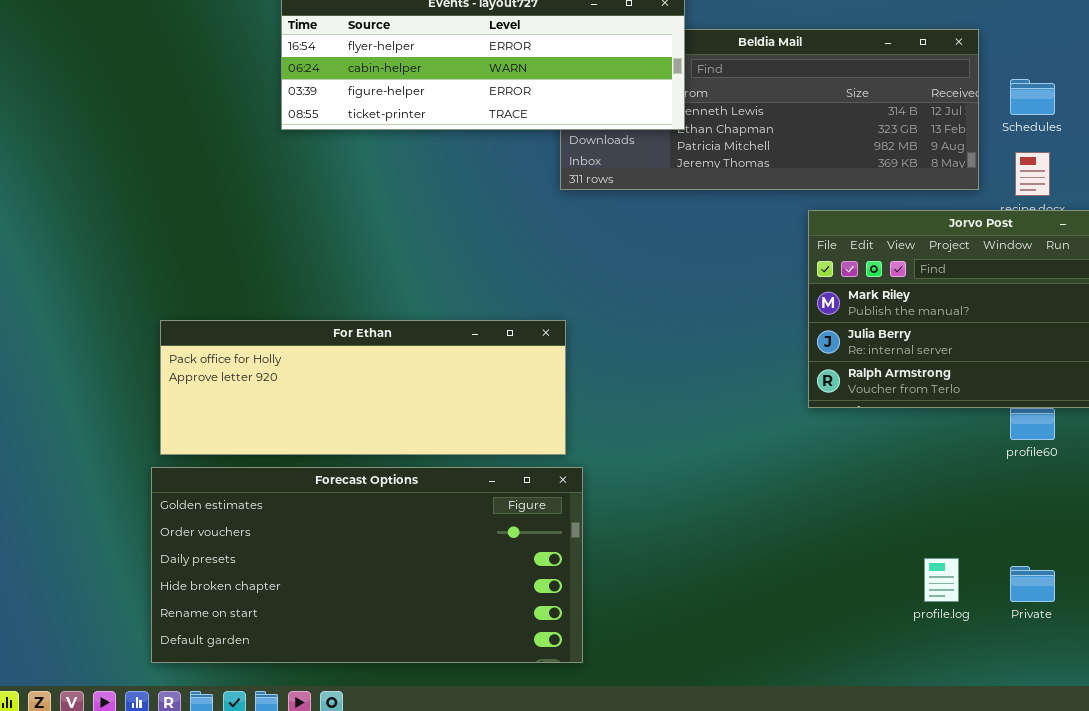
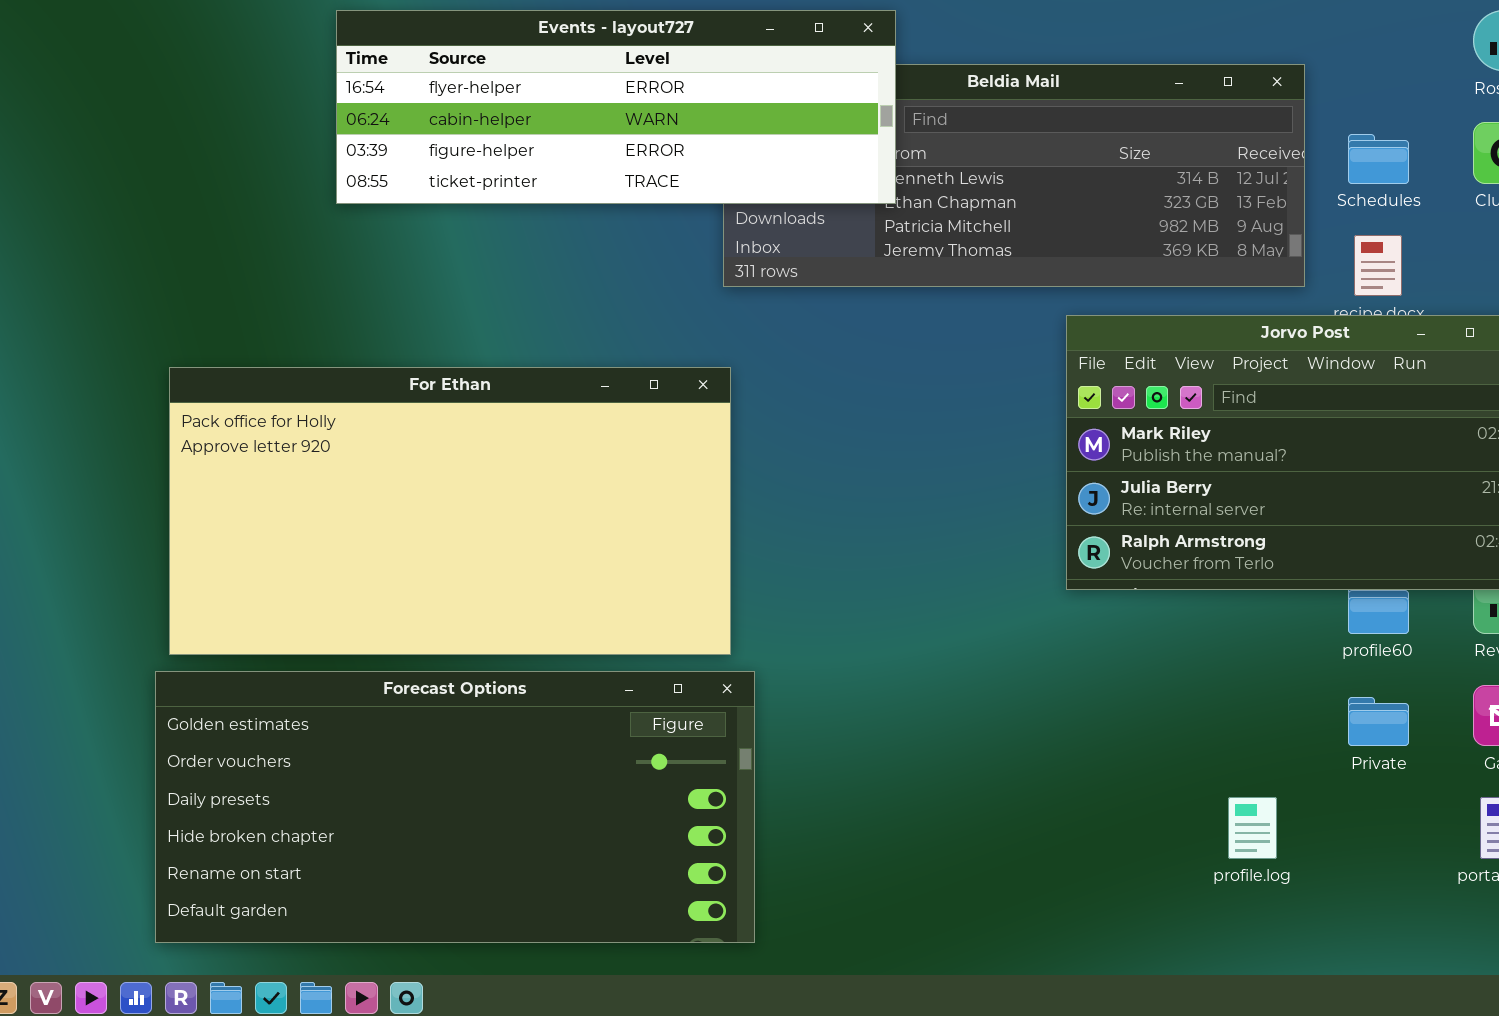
For Ethan: [160,320,566,455] -> [169,367,731,655], resized
Private: [1010,566,1055,602] -> [1348,697,1409,746], moved

